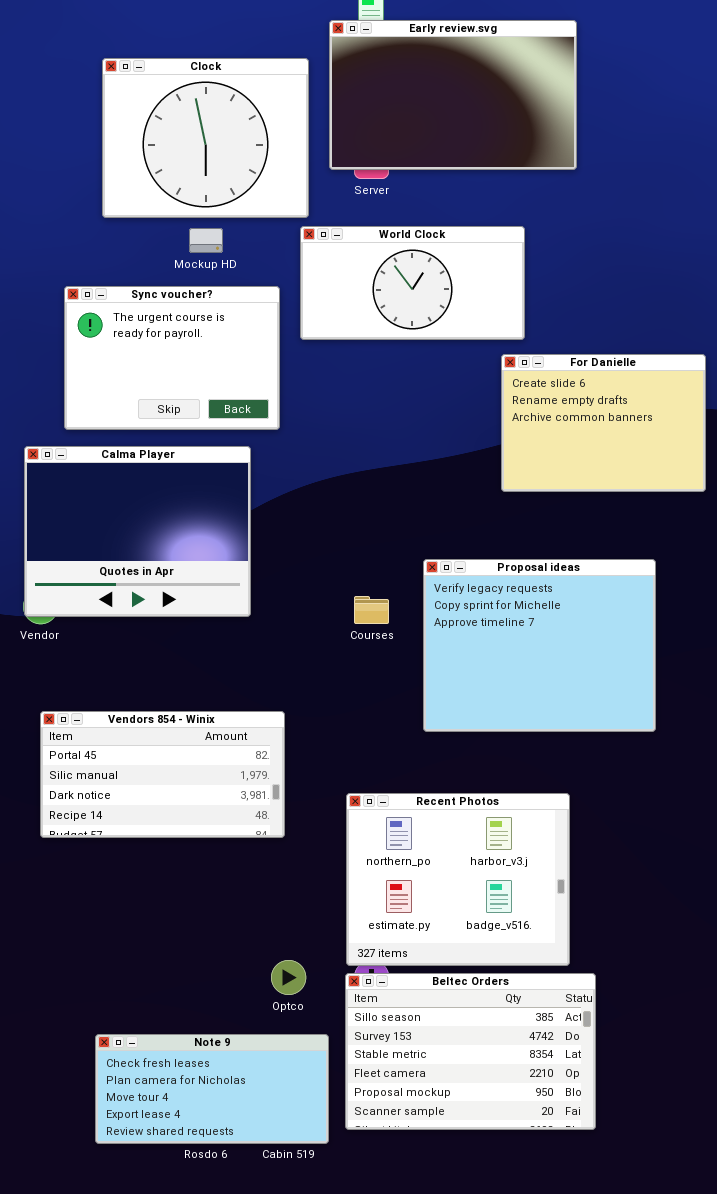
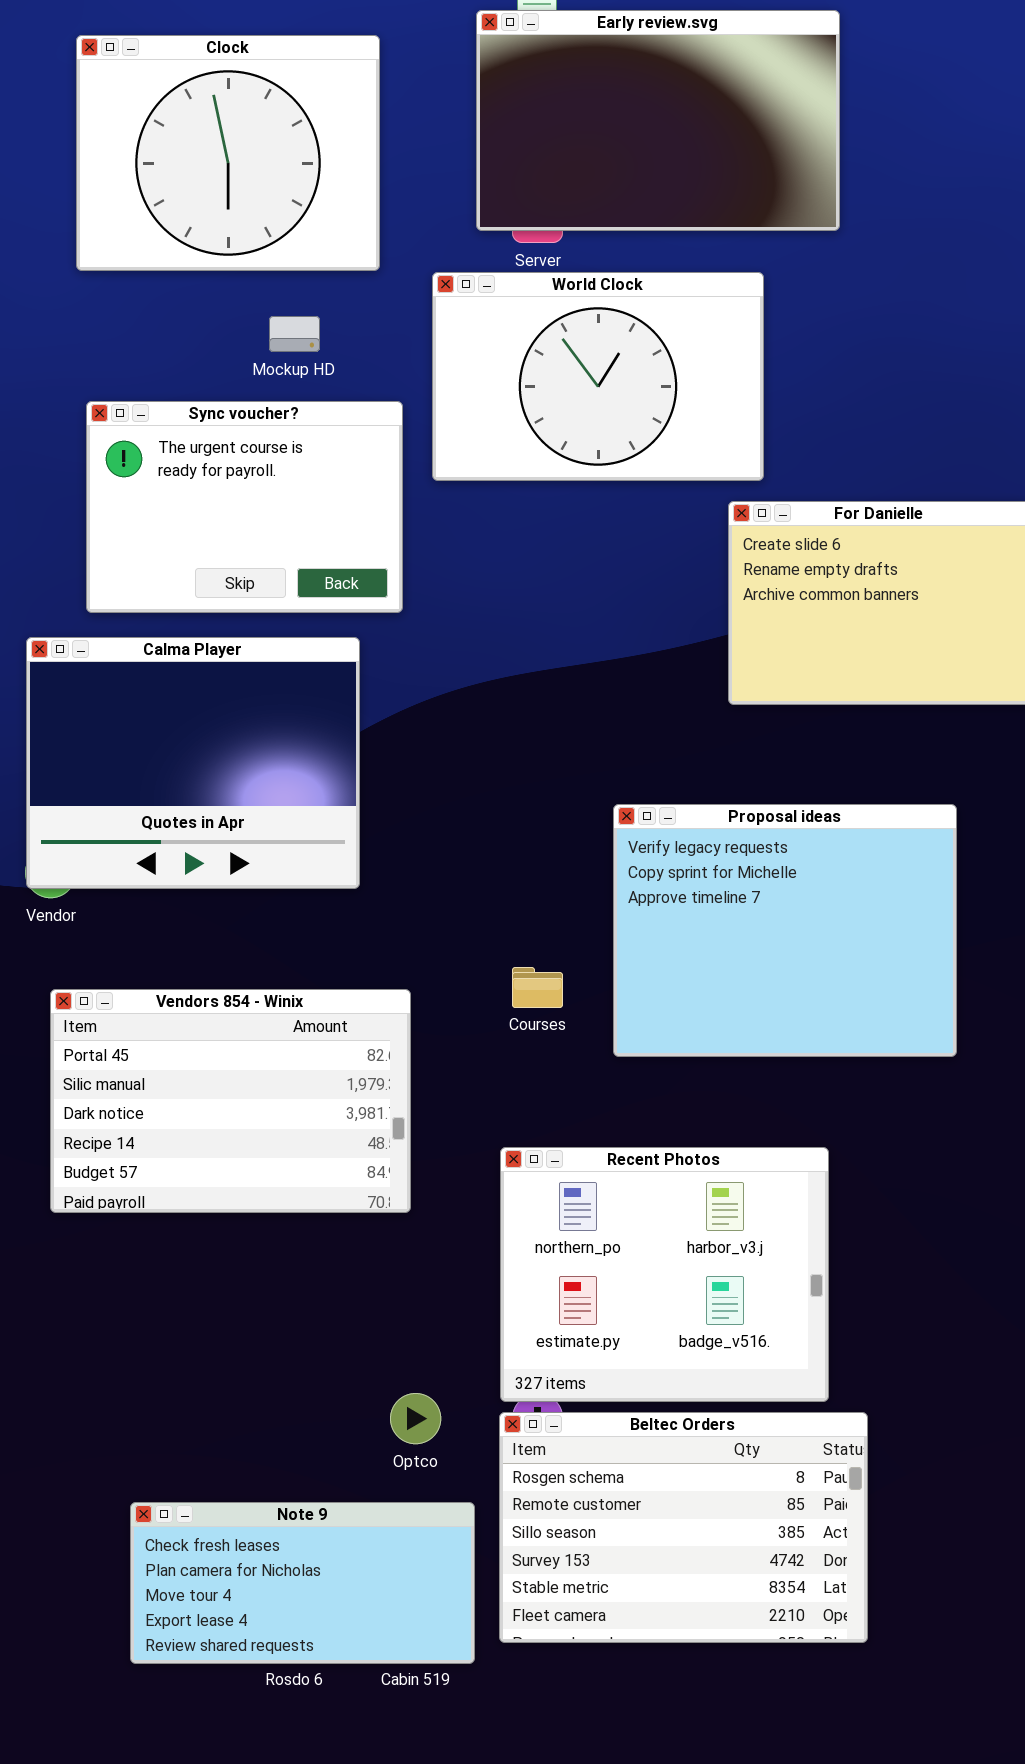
Clock: [102,58,309,218] -> [76,35,380,271], moved
World Clock: [300,226,525,340] -> [432,272,764,481], resized
Courses: [354,596,389,624] -> [512,967,563,1008], moved
Vendors 854 - Winix: [40,711,285,838] -> [50,989,411,1213], resized
Beltec Orders: [345,973,596,1130] -> [499,1412,868,1643], scrolled up 2 rows

